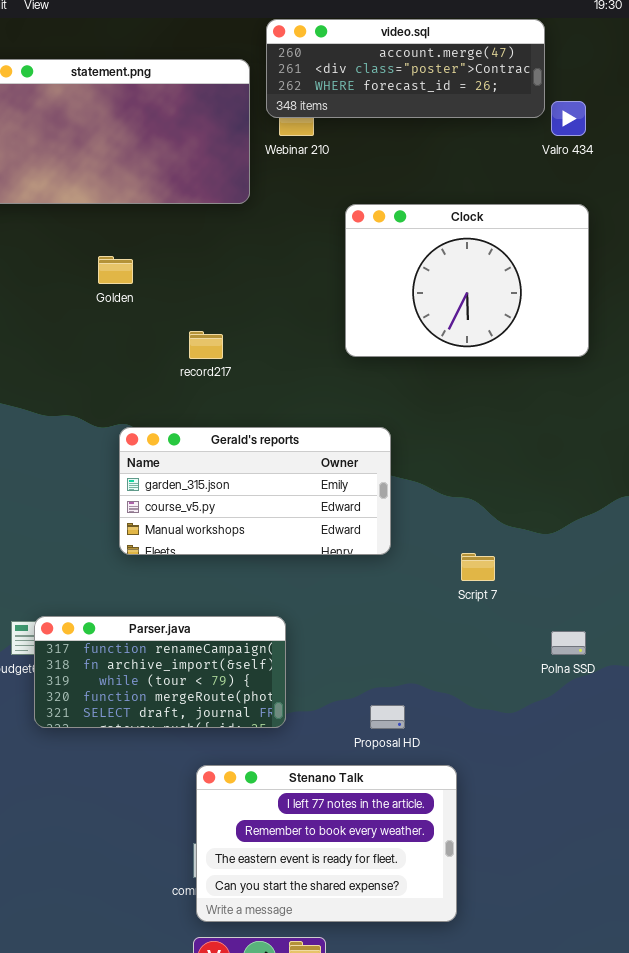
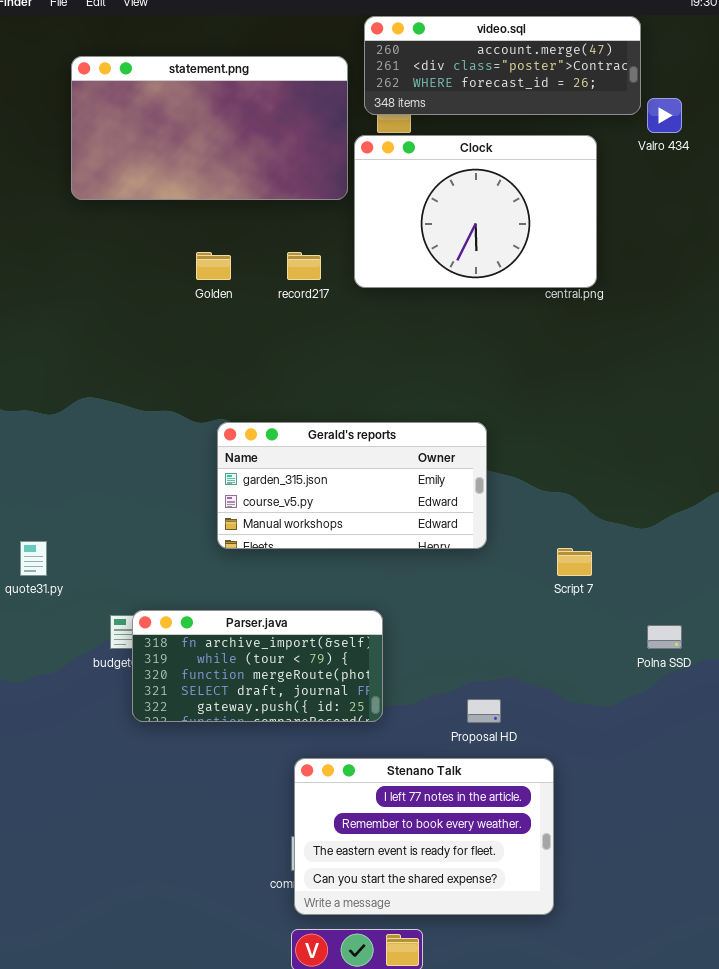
Clock: [345,204,589,357] -> [354,135,597,288], moved
record217: [189,331,223,359] -> [287,252,321,280], moved
Parser.java: [34,616,286,728] -> [132,610,383,722], scrolled down 1 row

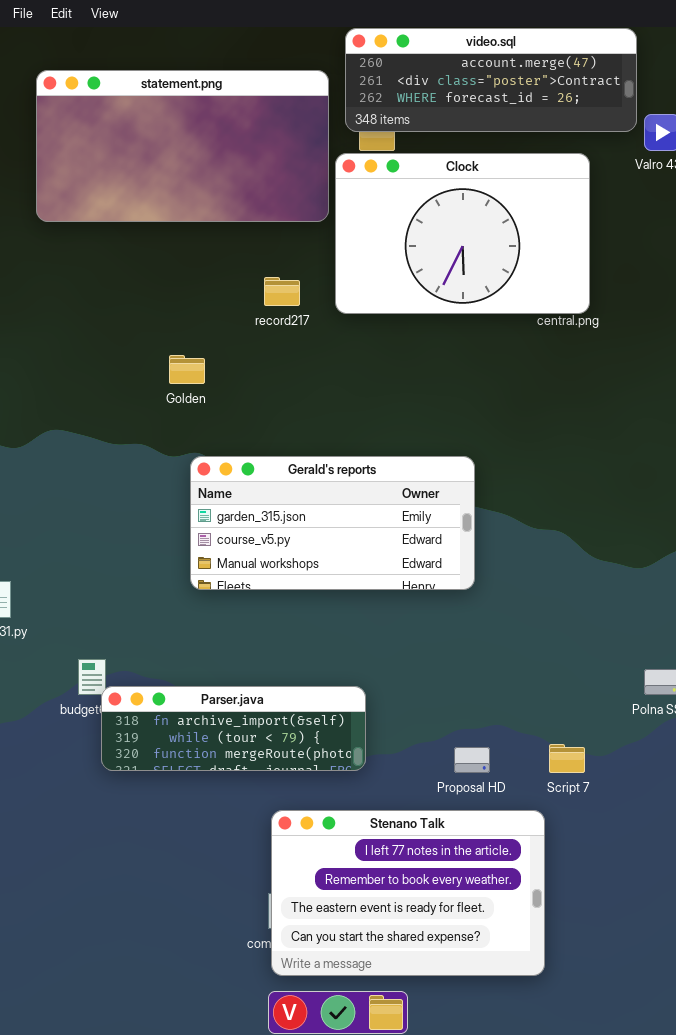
Golden: [196,252,231,280] -> [169,355,205,384], moved
Script 7: [557,548,592,576] -> [549,744,585,773], moved
Parser.java: [132,610,383,722] -> [101,686,366,771], resized

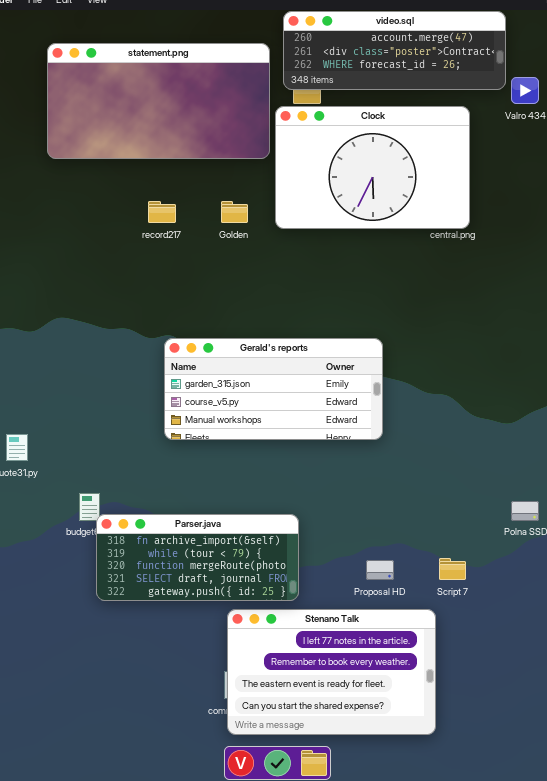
record217: [264,277,300,306] -> [148,201,176,223], moved
Golden: [169,355,205,384] -> [221,201,248,223], moved
Parser.java: [101,686,366,771] -> [96,514,299,601], resized

